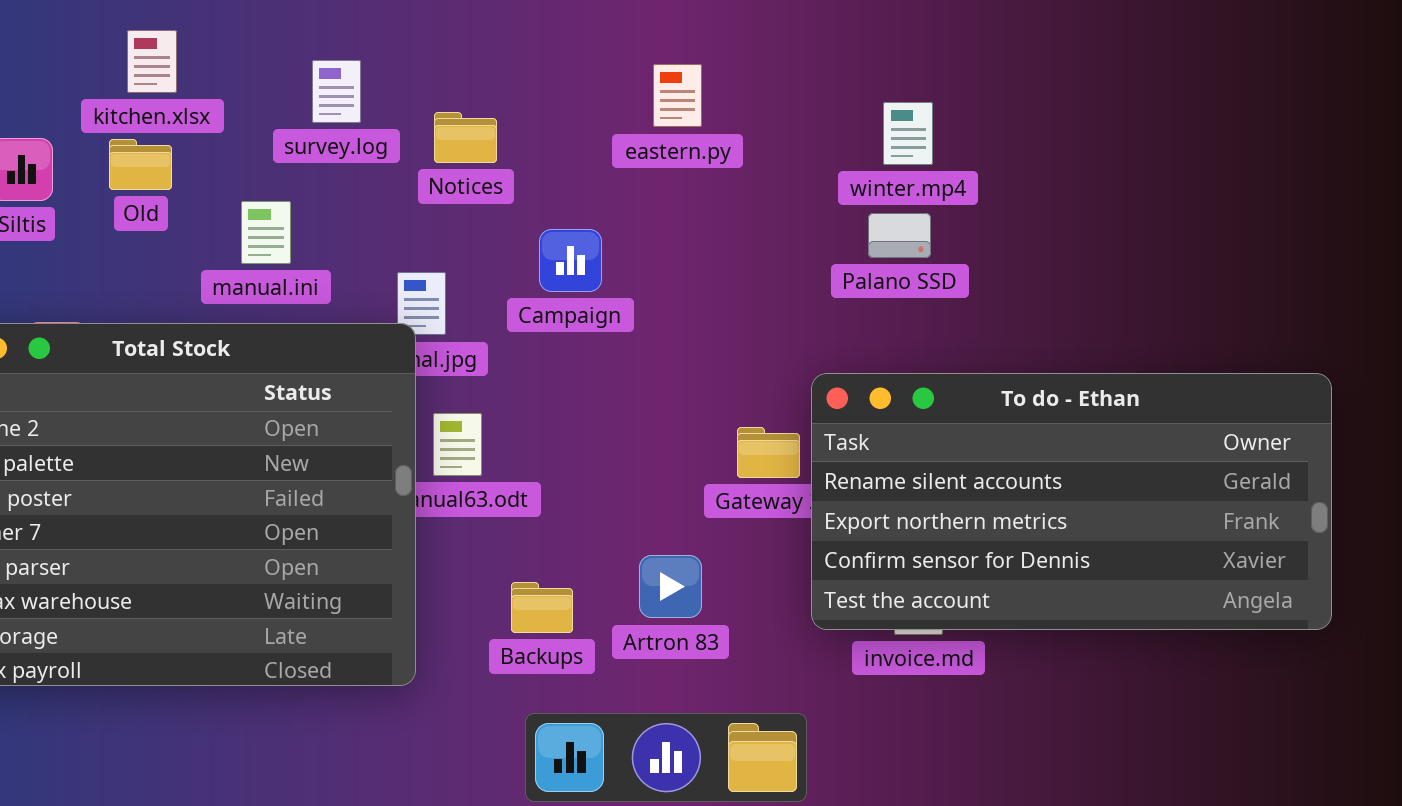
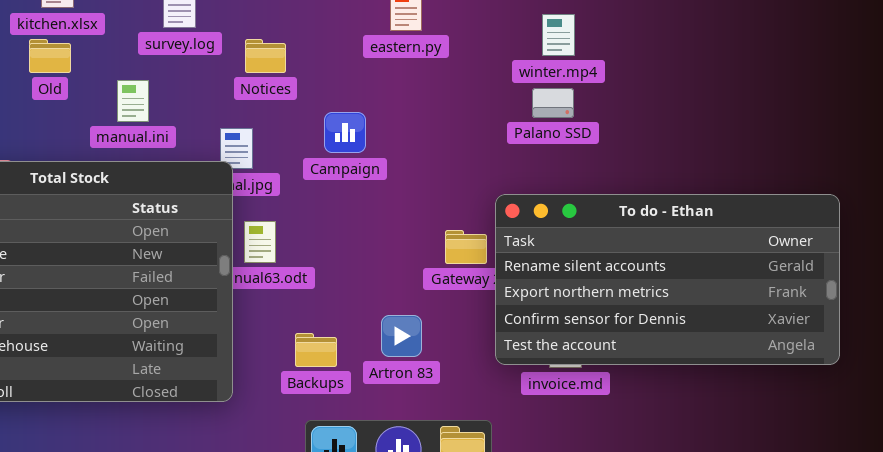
Notices: [434,112,497,163] -> [245,39,286,73], moved
Campaign: [539,229,602,292] -> [324,112,366,153], moved

